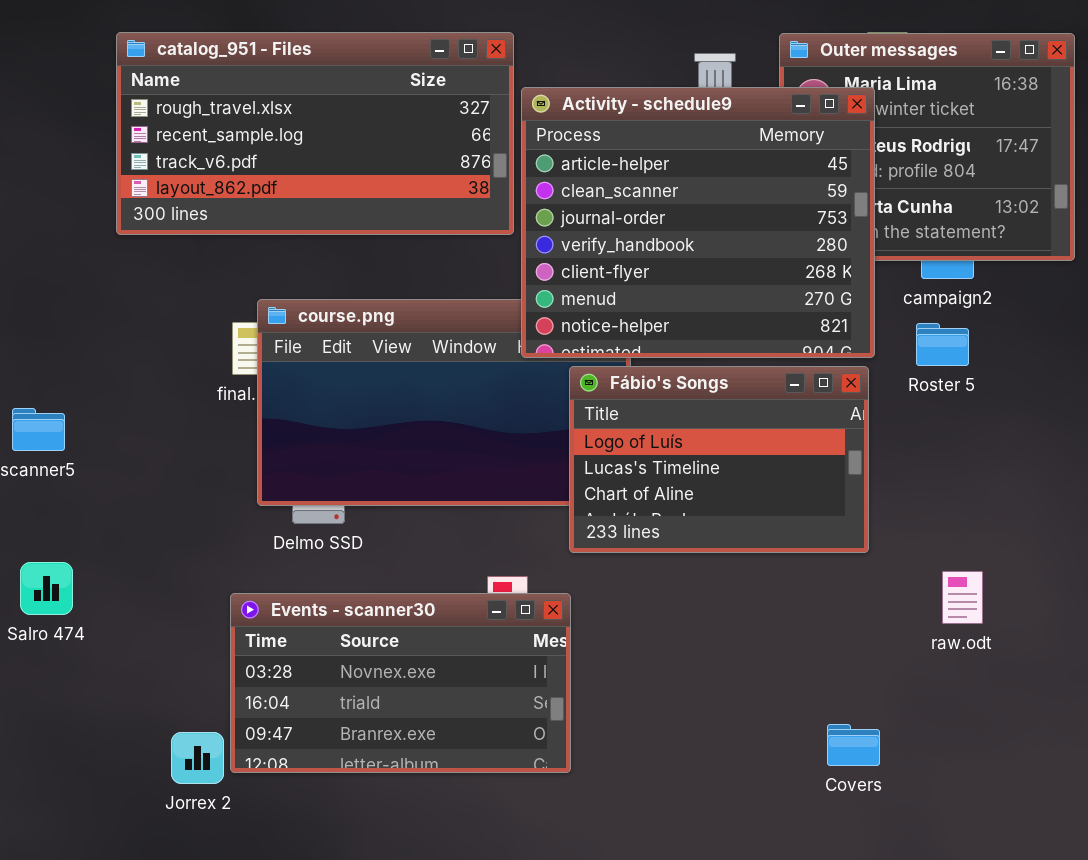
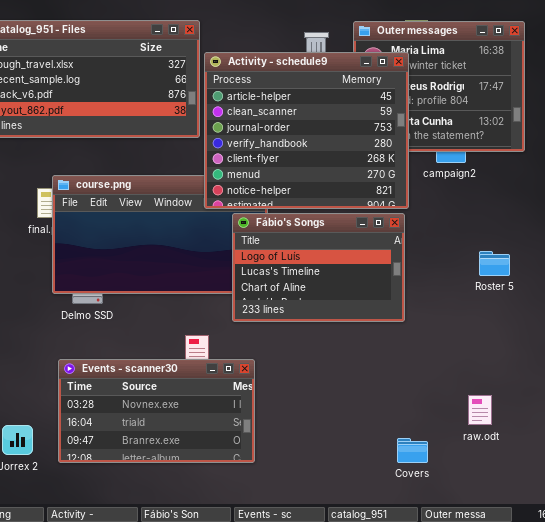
Roster 5: [916,323,969,366] -> [479,251,510,276], moved
raw.odt: [942,571,983,624] -> [468,395,492,425], moved
Events - scanner30: [230,593,571,773] -> [58,359,255,463], moved
Covers: [827,724,880,766] -> [397,438,428,463], moved

